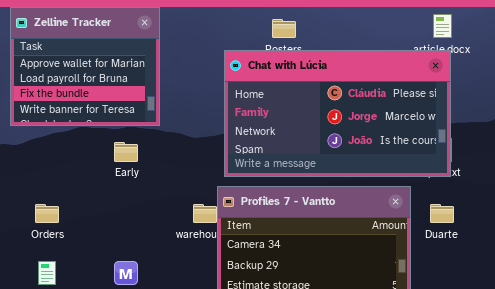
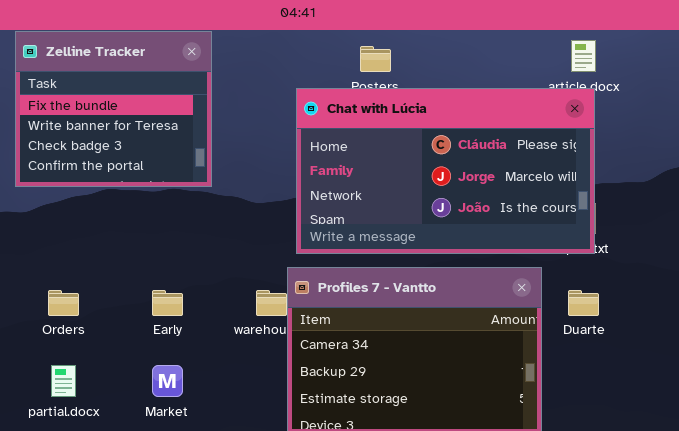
Zelline Tracker: [10,7,160,126] -> [15,31,212,187], scrolled down 2 rows
Early: [114,142,138,162] -> [152,290,183,316], moved

